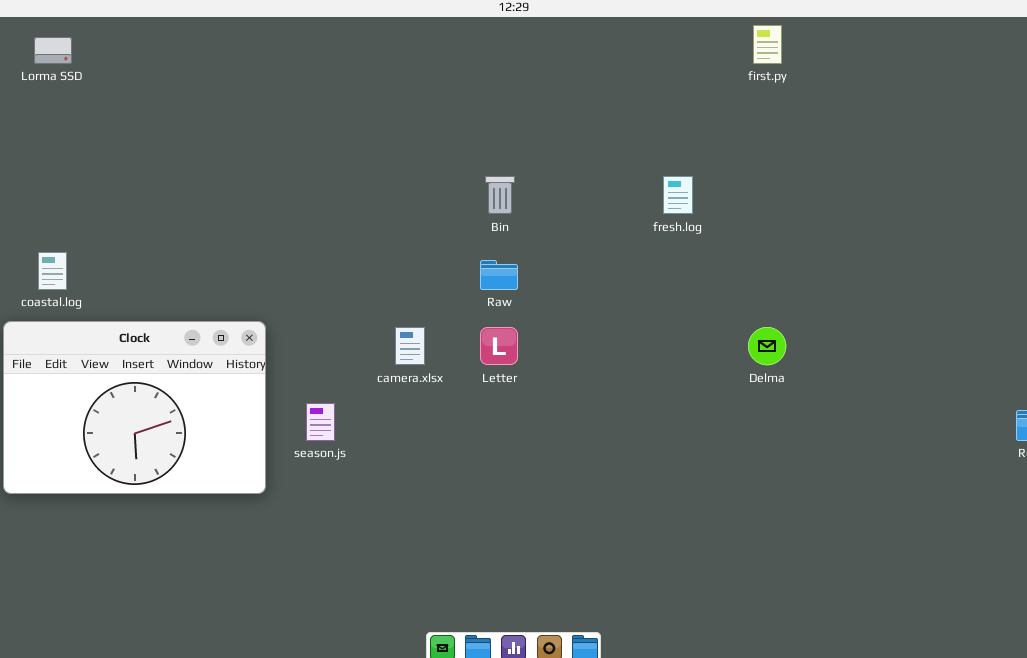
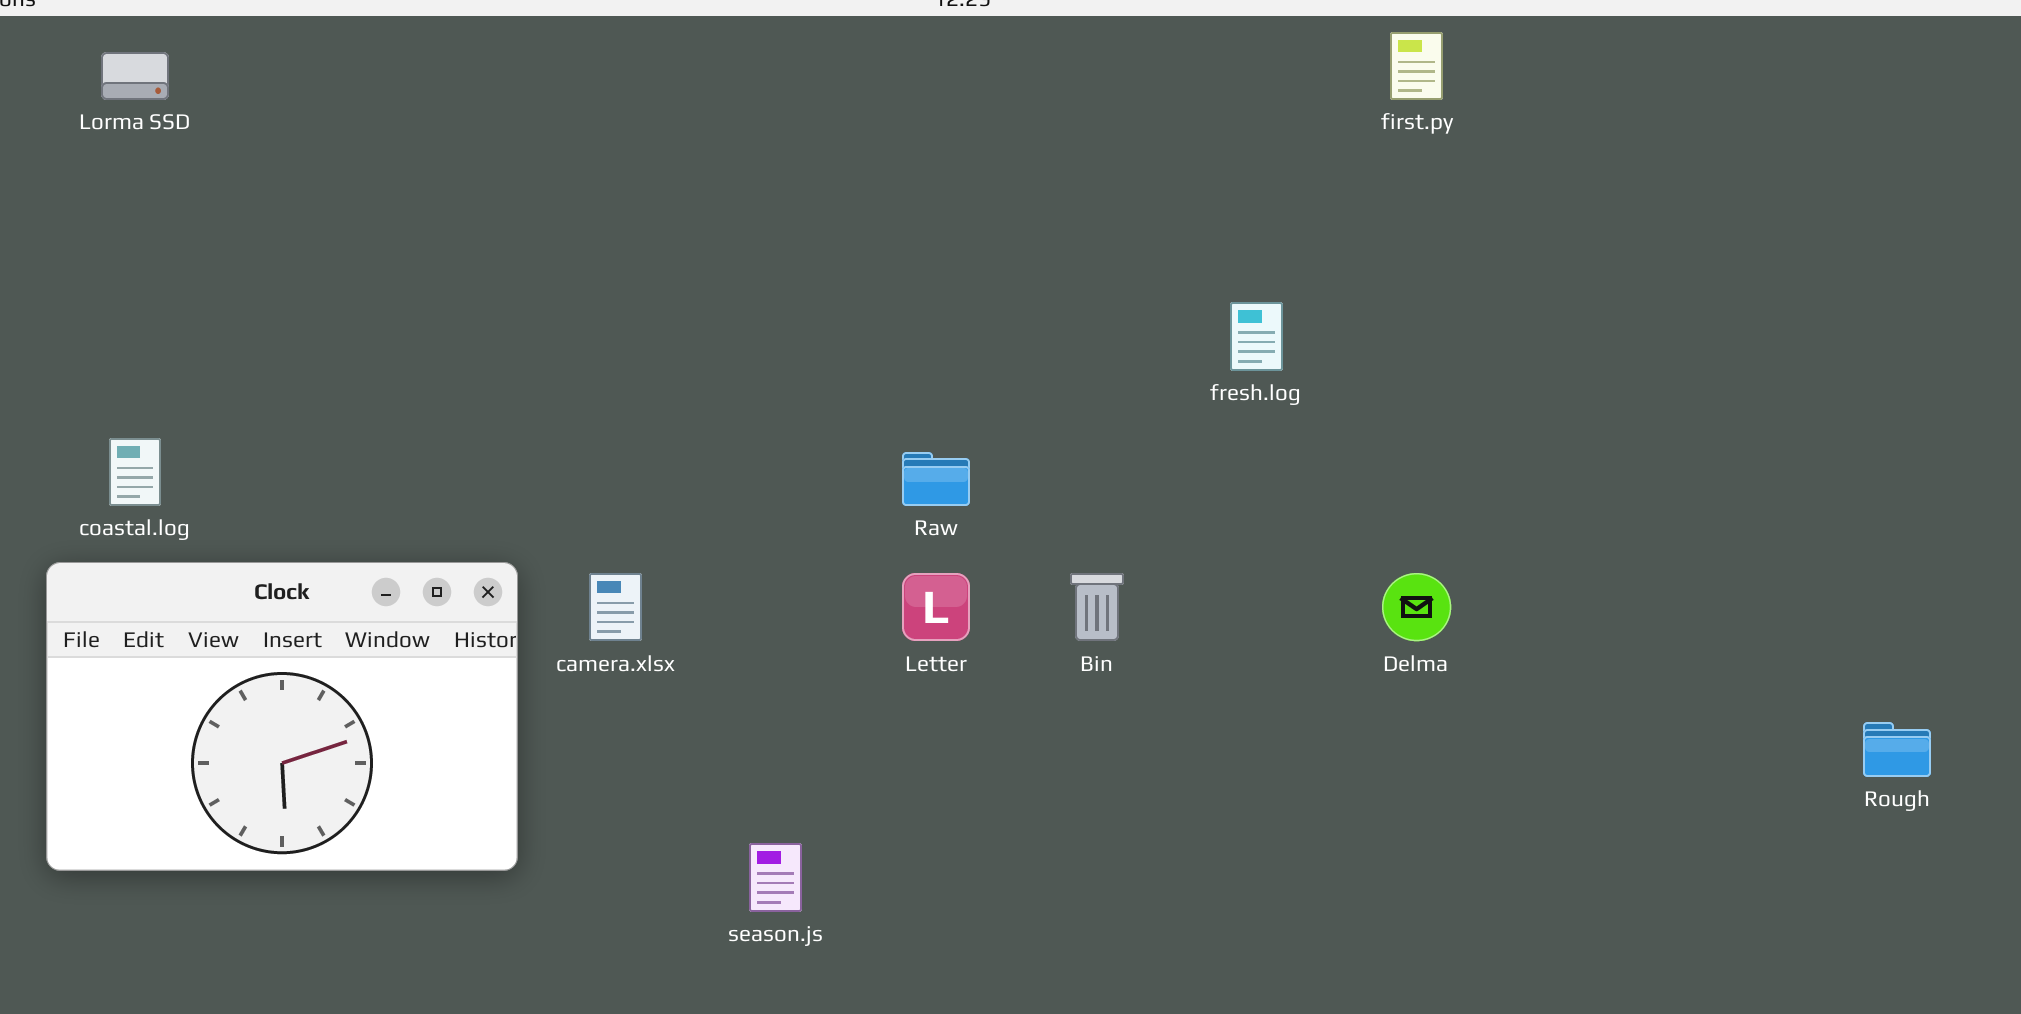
Bin: [485,176,515,214] -> [1070,573,1124,641], moved
camera.xlsx: [395,327,425,365] -> [589,573,642,641], moved
season.js: [306,403,335,441] -> [749,843,802,912], moved

